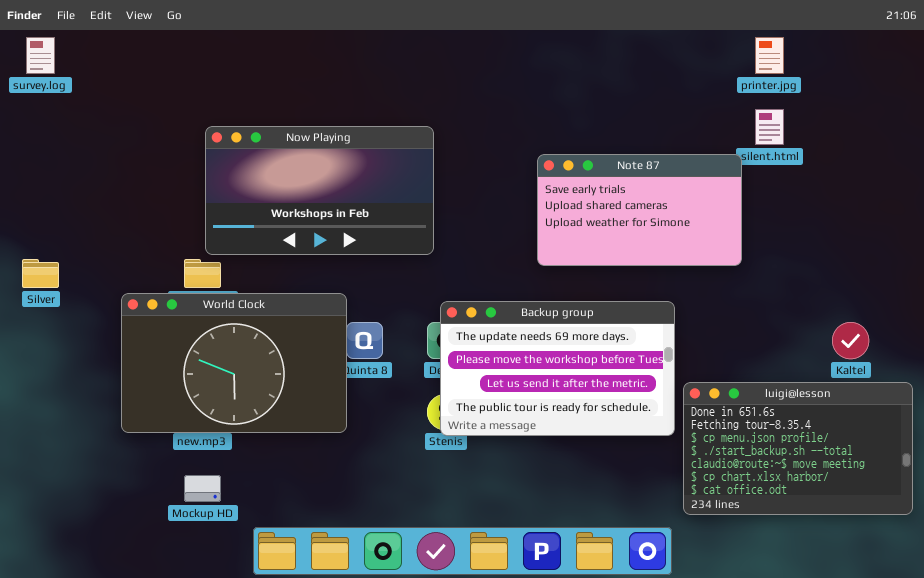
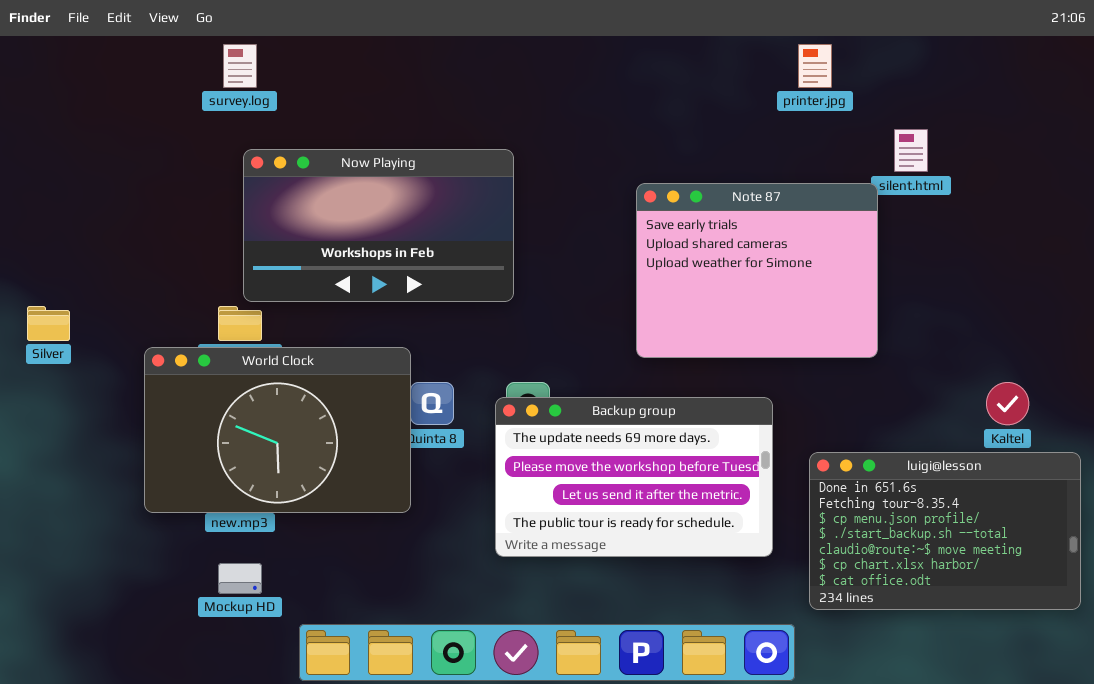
survey.log: [26,37,55,74] -> [223,44,257,88], moved
printer.jpg: [755,37,784,74] -> [798,44,832,88], moved
Note 87: [537,154,742,266] -> [636,183,878,358], resized
Backup group: [440,301,675,436] -> [495,397,773,557], moved

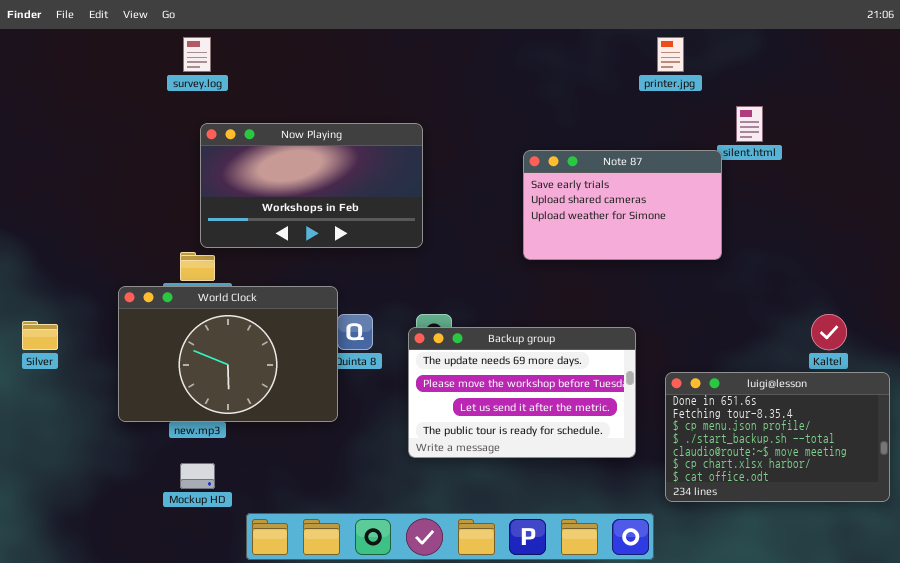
Note 87: [636,183,878,358] -> [523,150,722,260], resized
Silver: [27,306,70,341] -> [22,321,58,350], moved

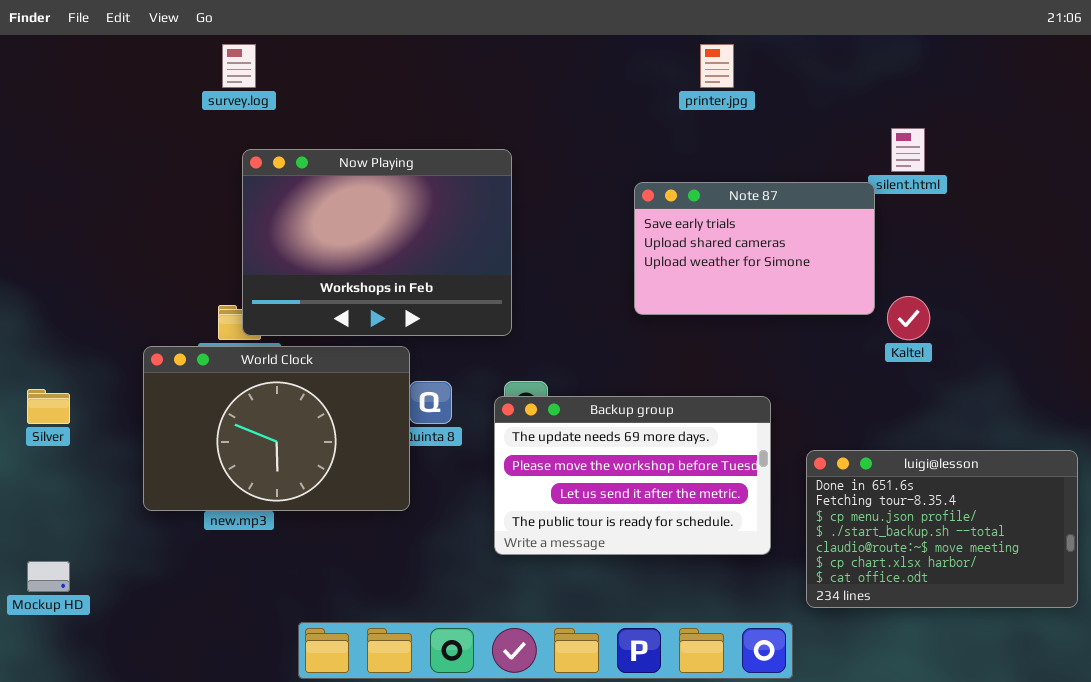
printer.jpg: [657,37,684,72] -> [700,44,734,88], moved
Now Playing: [200,123,423,248] -> [242,149,512,336], resized
Kaltel: [811,314,847,350] -> [887,296,930,340], moved
Mockup HD: [180,463,215,489] -> [27,561,70,592], moved

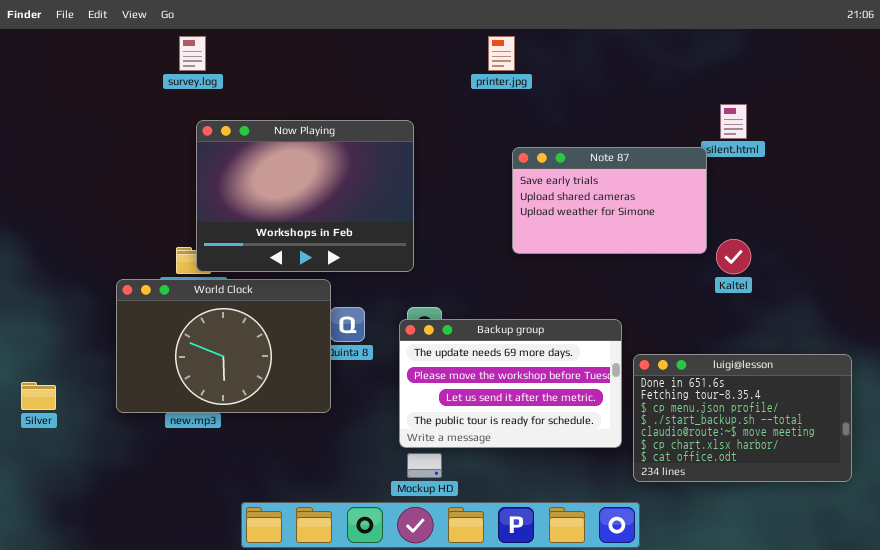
printer.jpg: [700,44,734,88] -> [488,36,515,71], moved
Silver: [27,389,70,424] -> [21,382,56,410], moved
luigi@lesson: [806,450,1078,608] -> [633,354,852,482], moved
Mockup HD: [27,561,70,592] -> [407,453,442,478], moved

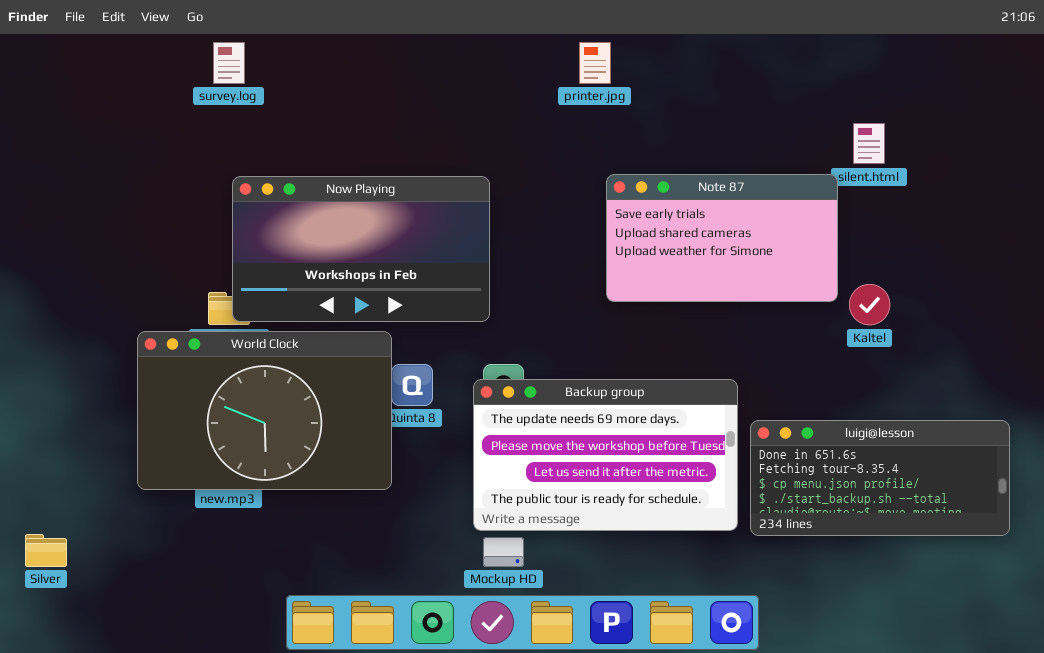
Now Playing: [196,120,414,272] -> [232,176,490,322], resized
luigi@lesson: [633,354,852,482] -> [750,420,1010,536], resized
Silver: [21,382,56,410] -> [25,534,67,567], moved

